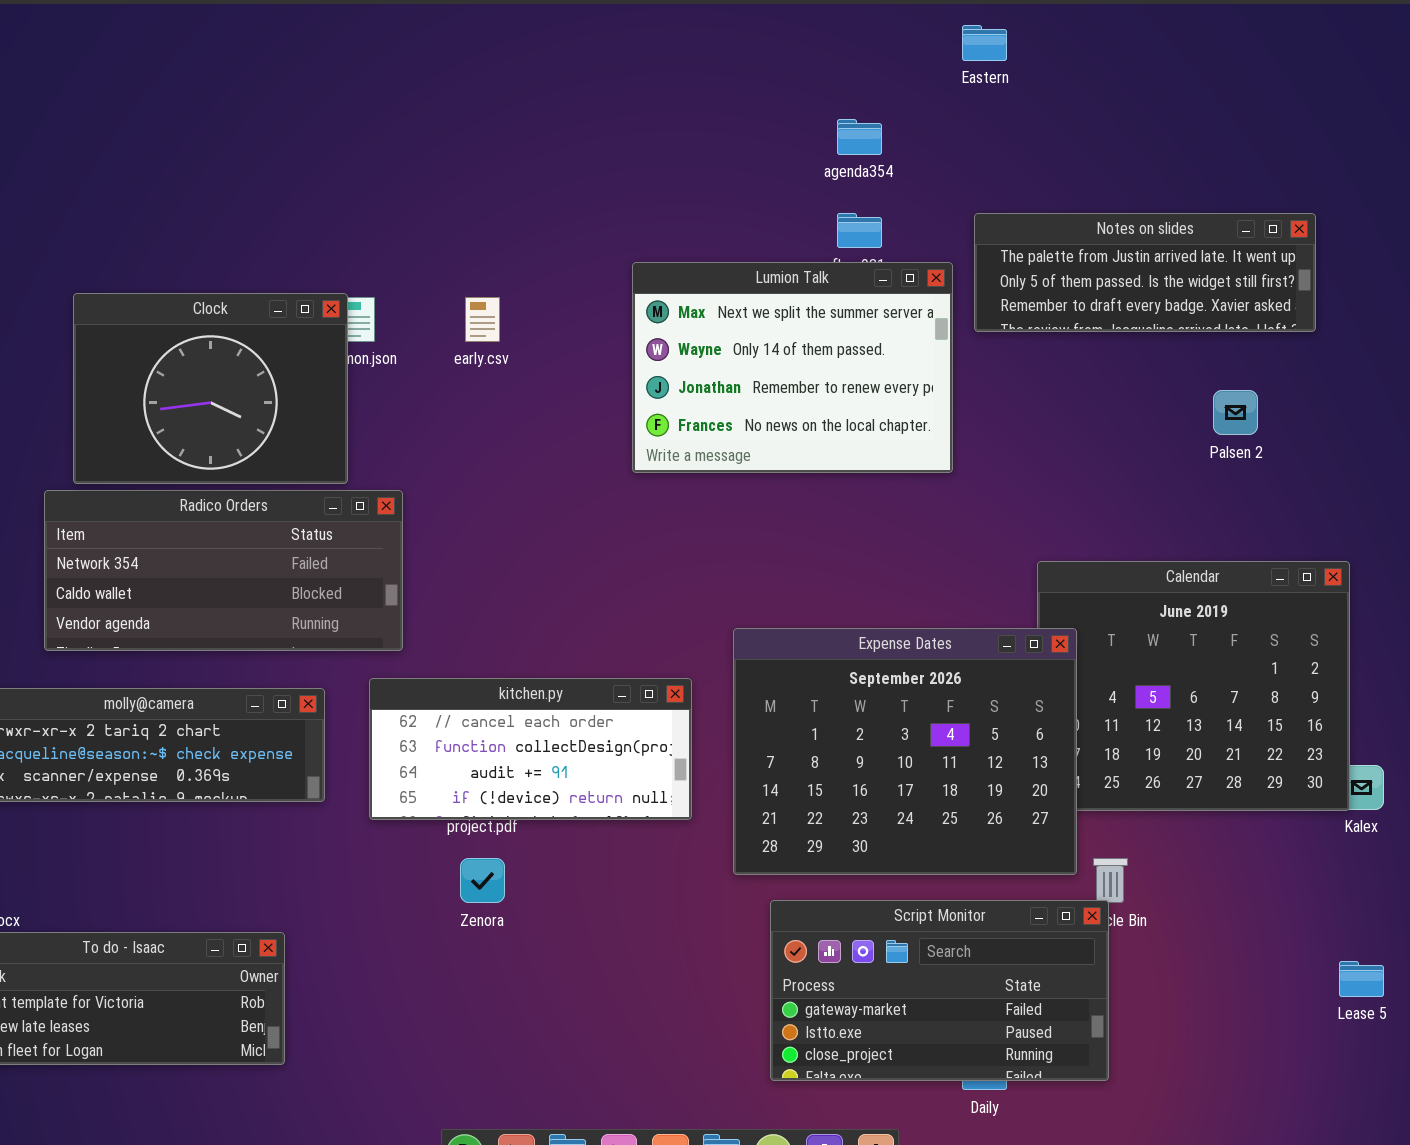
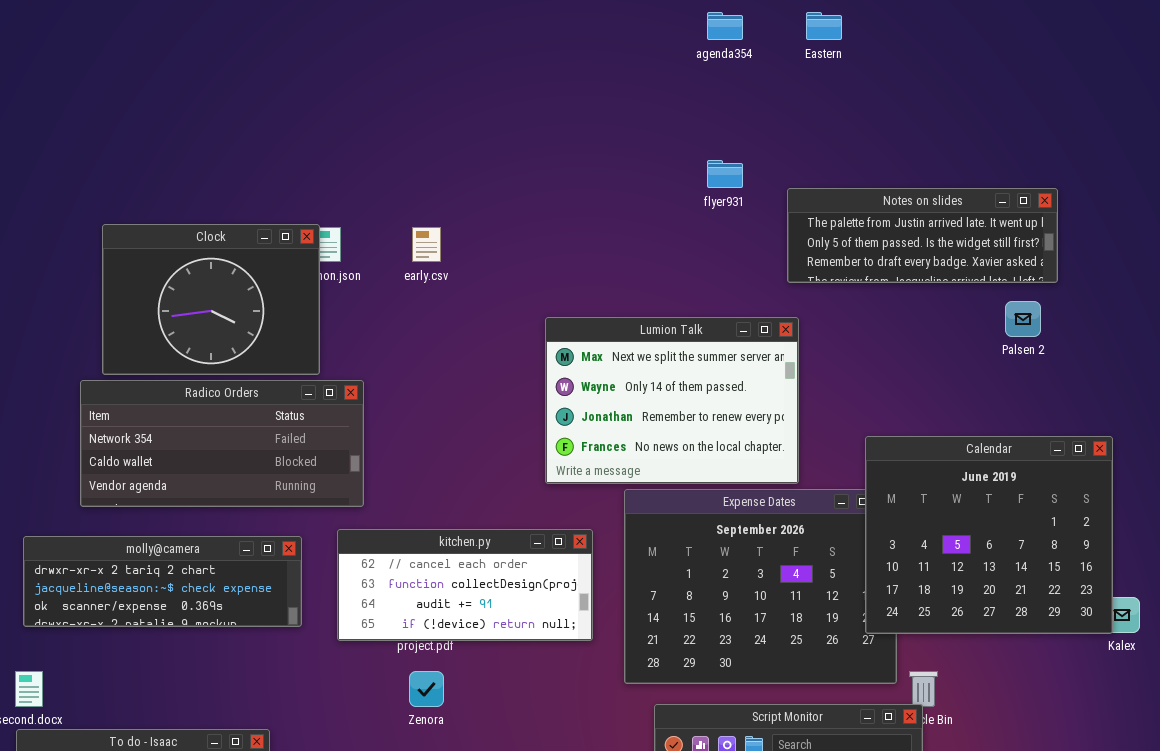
agenda354: [837,119,882,155] -> [707,12,743,40], moved
Notes on slides: [974,213,1316,332] -> [787,188,1058,283], moved
Lumion Talk: [632,262,953,473] -> [545,317,799,484], moved
Calendar: [1037,561,1350,811] -> [865,436,1113,634], raised

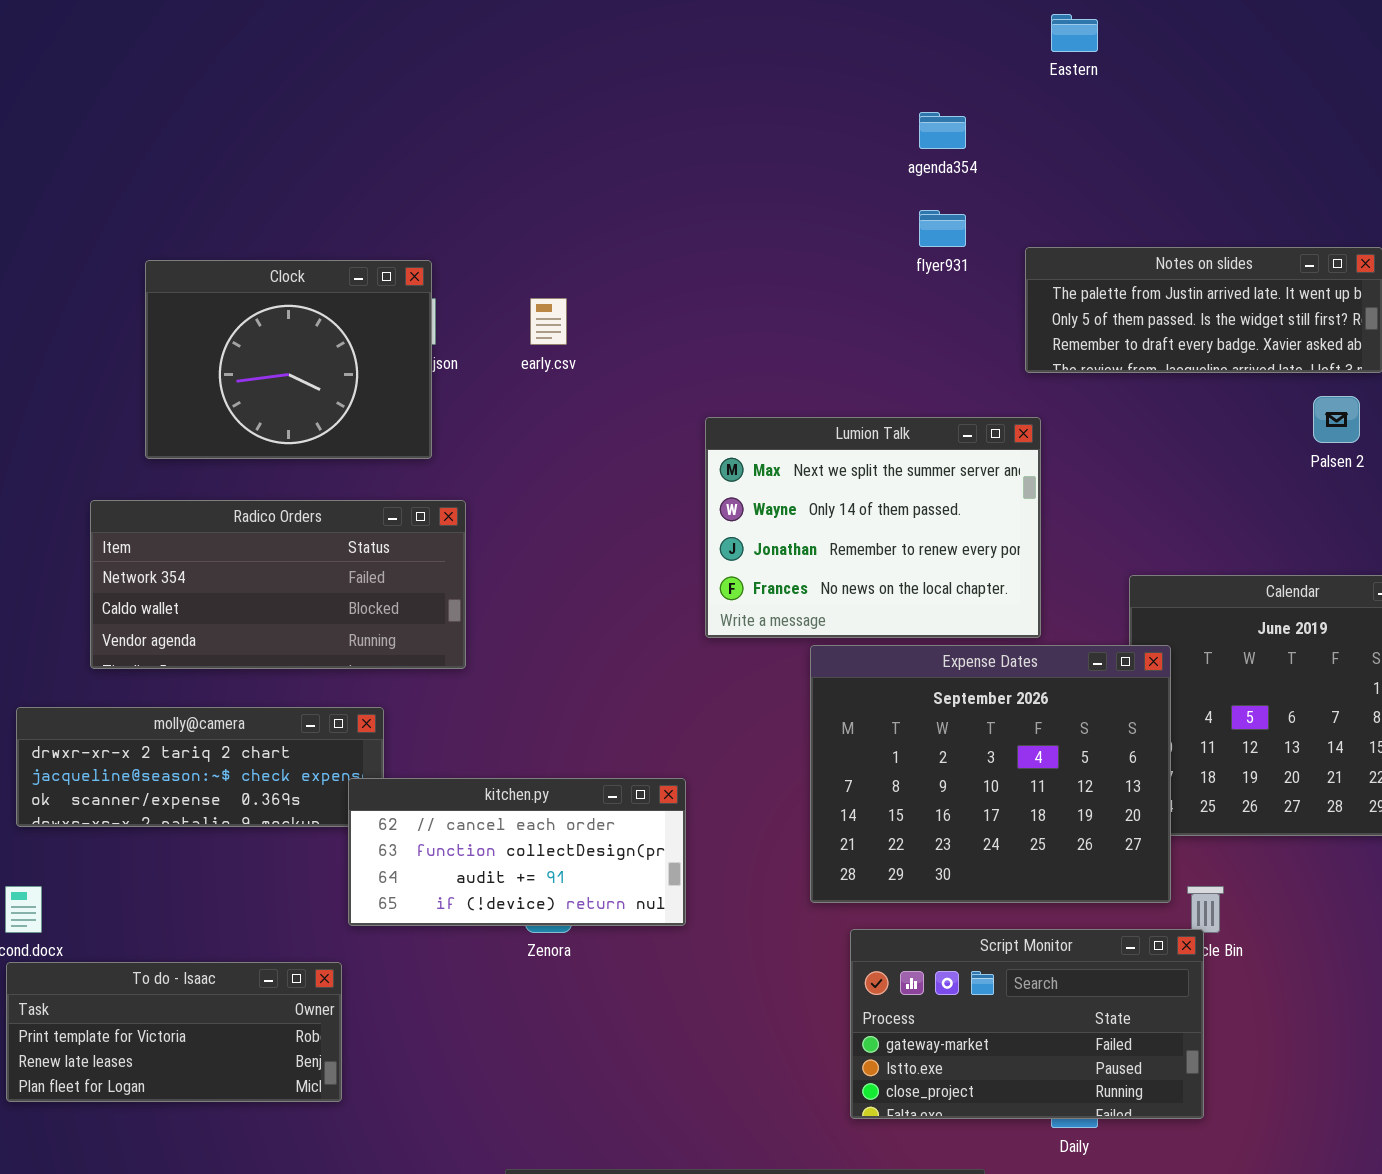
agenda354: [707,12,743,40] -> [919,112,966,149], moved
Clock: [102,224,320,375] -> [145,260,432,459], moved
Expense Dates: [624,489,897,684] -> [810,645,1171,903], raised
kitchen.py: [337,529,593,641] -> [348,778,686,926], moved

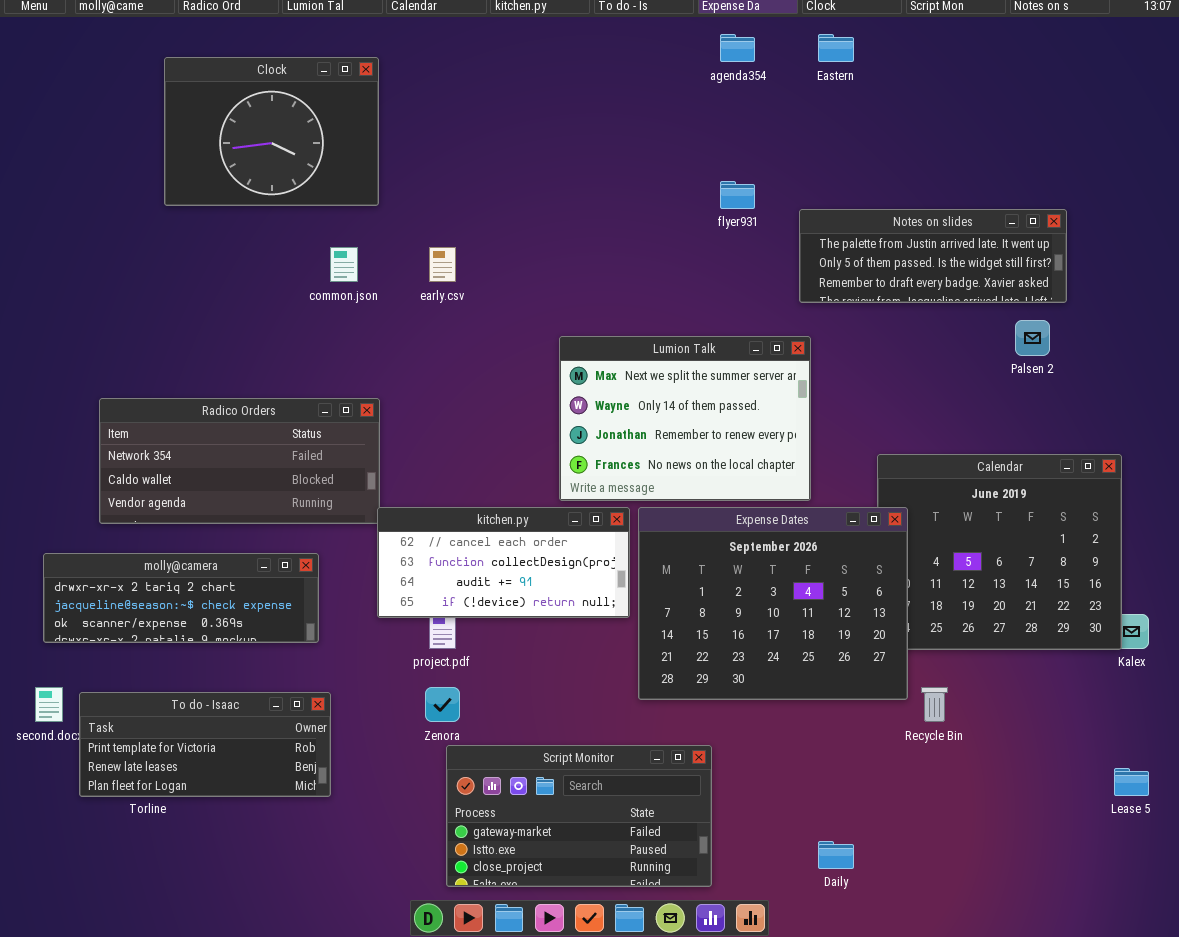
agenda354: [919,112,966,149] -> [720,34,755,62], moved
Clock: [145,260,432,459] -> [164,57,379,206], moved
kitchen.py: [348,778,686,926] -> [377,507,630,618], moved
Script Monitor: [850,929,1204,1119] -> [446,745,712,887], moved
To do - Isaac: [6,962,342,1102] -> [79,692,331,797], moved

